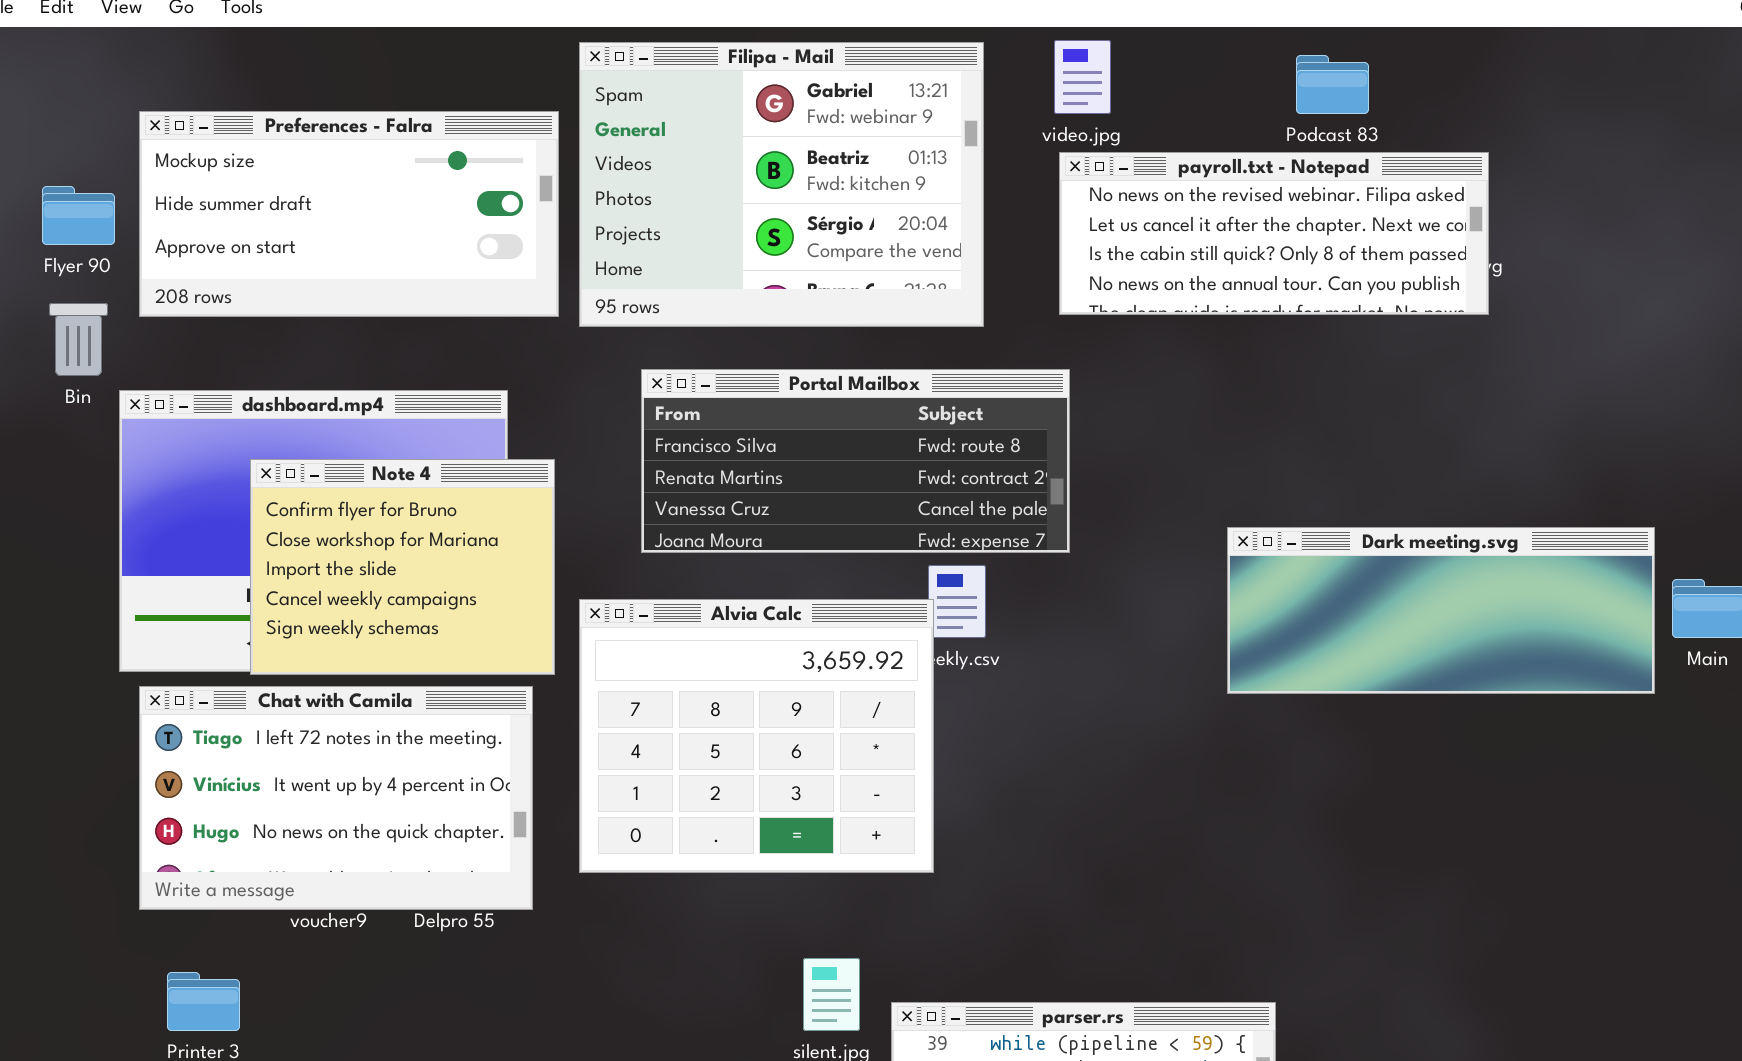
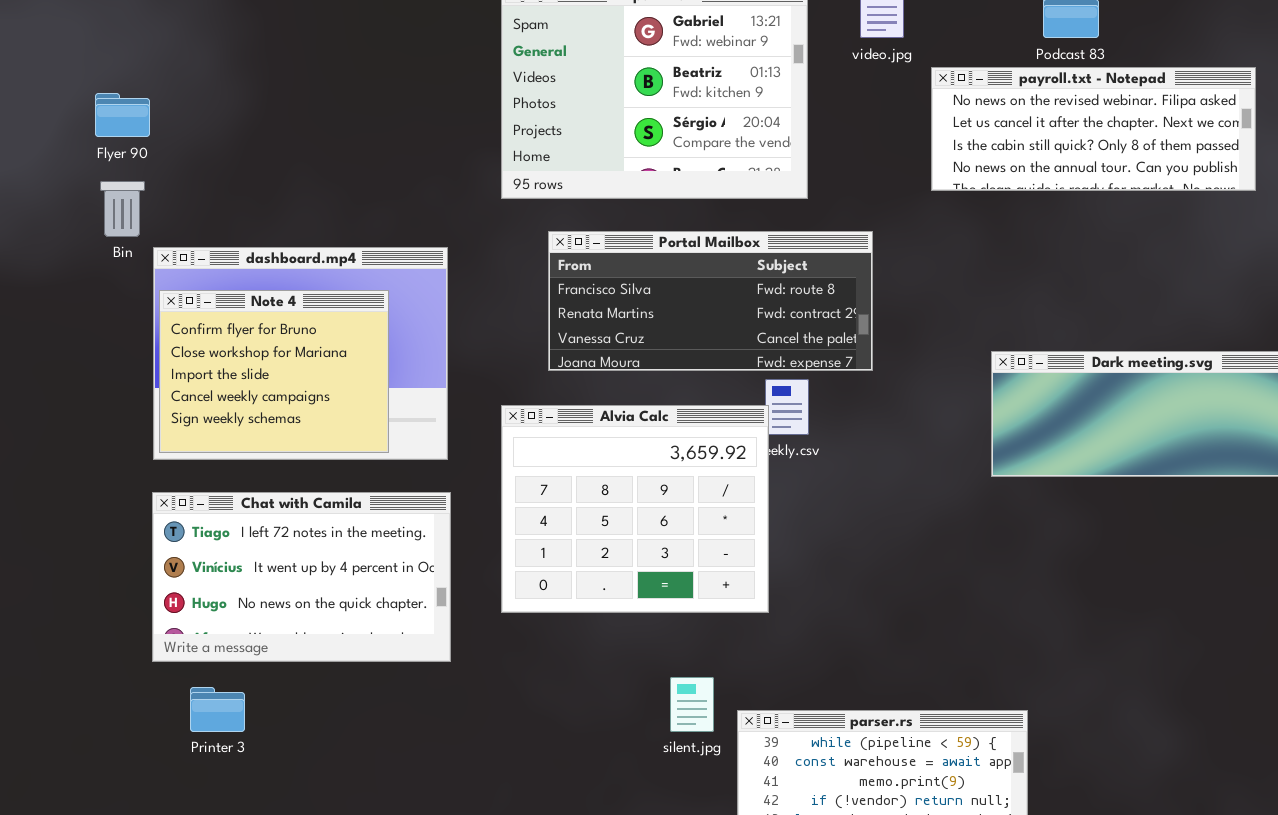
Preferences - Falra: [139,111,559,317] -> none, closed
payroll.txt - Notepad: [1059,152,1489,315] -> [931,67,1256,191], moved
Note 4: [250,459,555,675] -> [159,290,389,453], moved
Chat with Camila: [139,686,533,910] -> [152,492,451,662], moved

